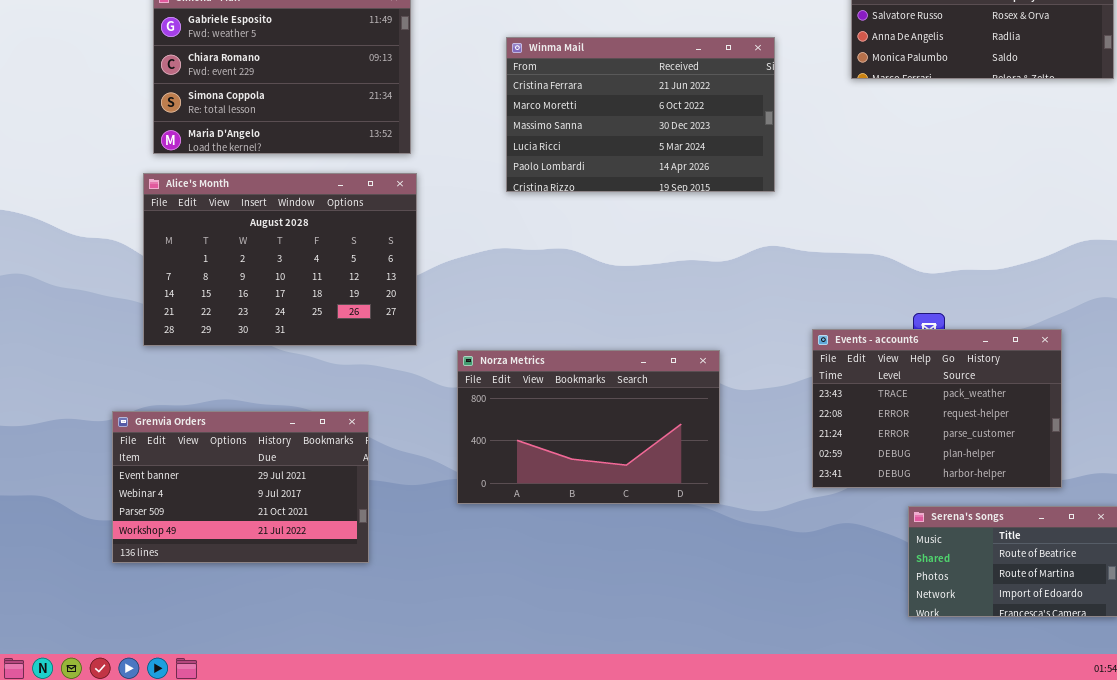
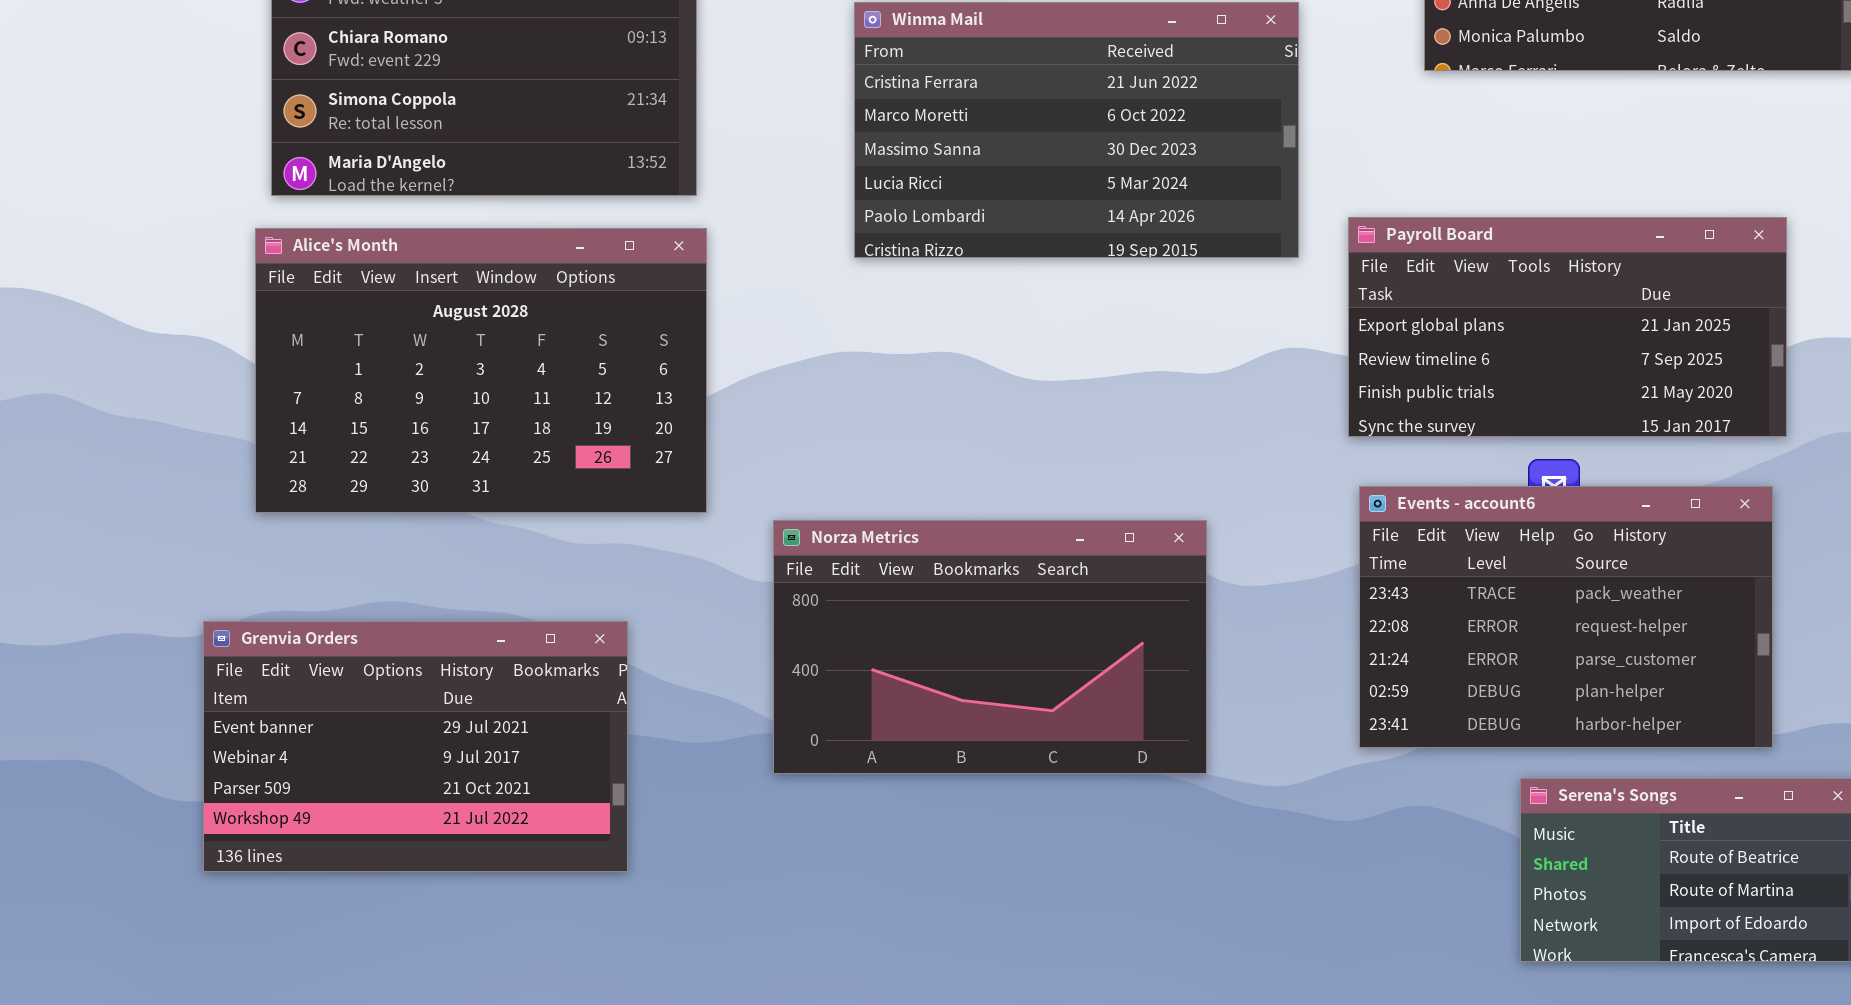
Payroll Board: none -> [1348,217,1787,437], opened

